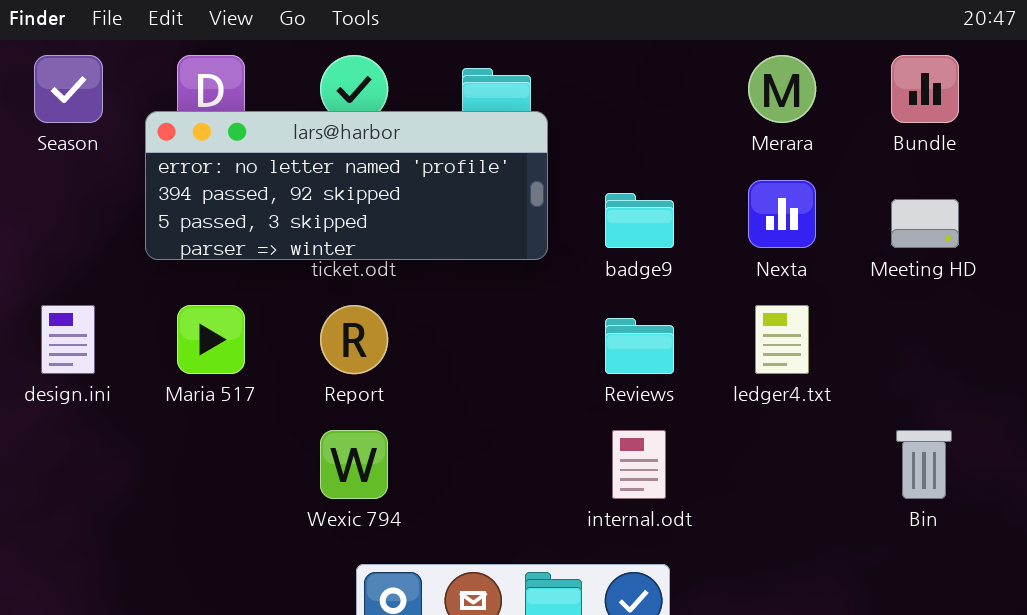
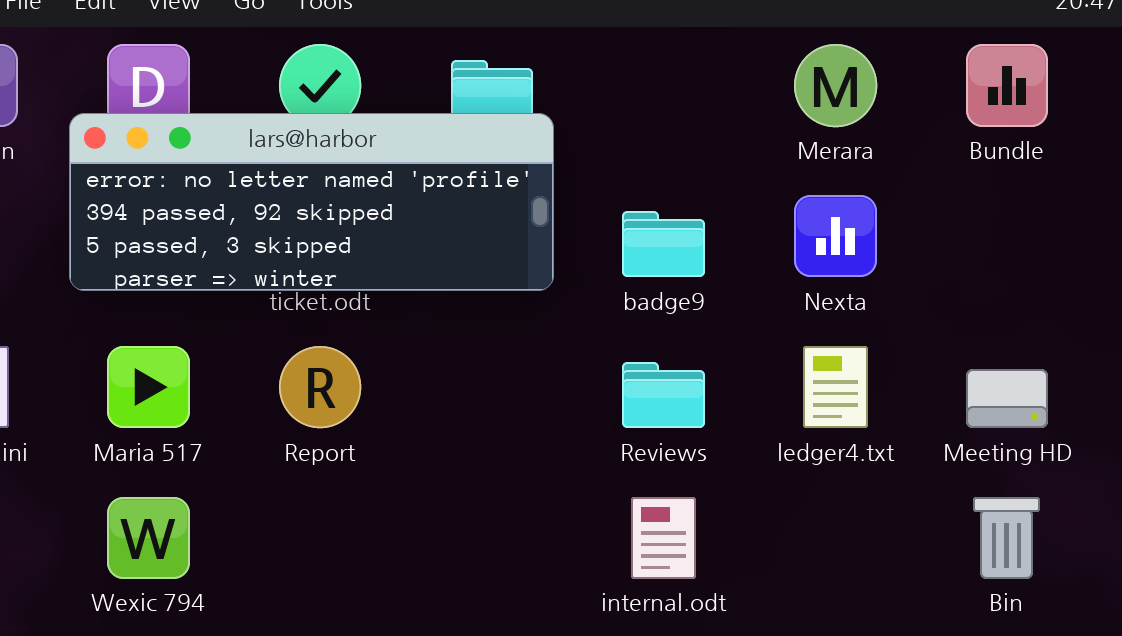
Meeting HD: [891,199,959,248] -> [966,369,1048,428], moved
Wexic 794: [320,430,388,499] -> [107,497,190,579], moved

